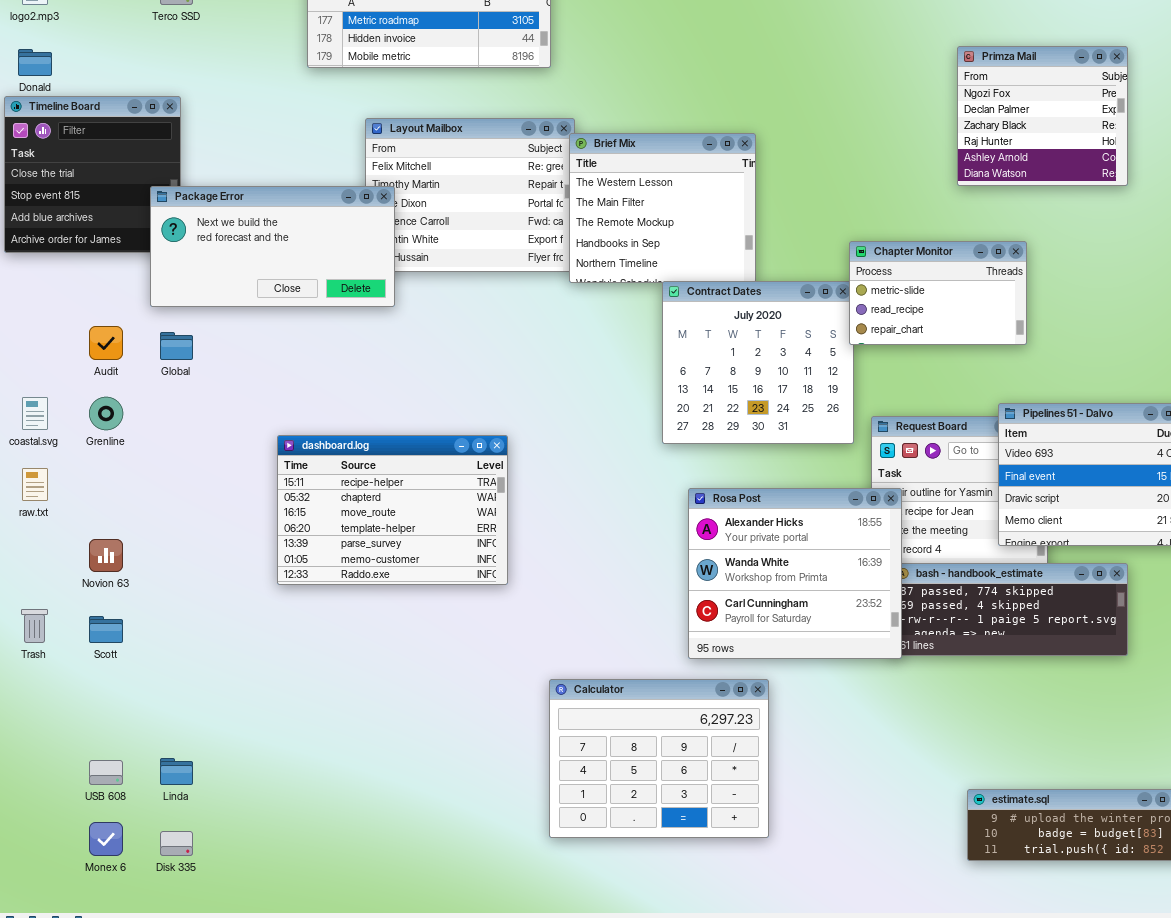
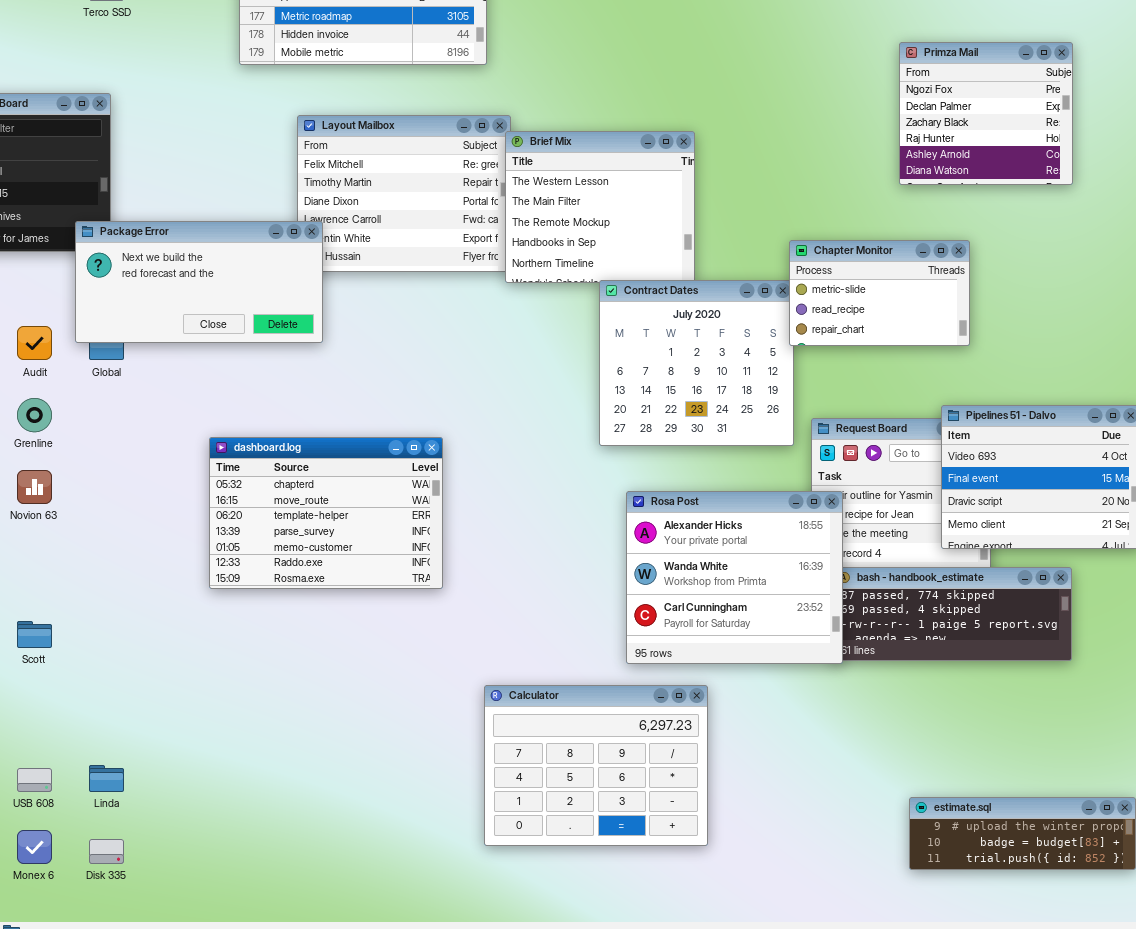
Package Error: [150,186,395,307] -> [75,221,323,343], moved
dashboard.log: [277,435,508,585] -> [209,437,443,589], scrolled down 1 row
Novion 63: [89,539,123,572] -> [17,470,52,504], moved

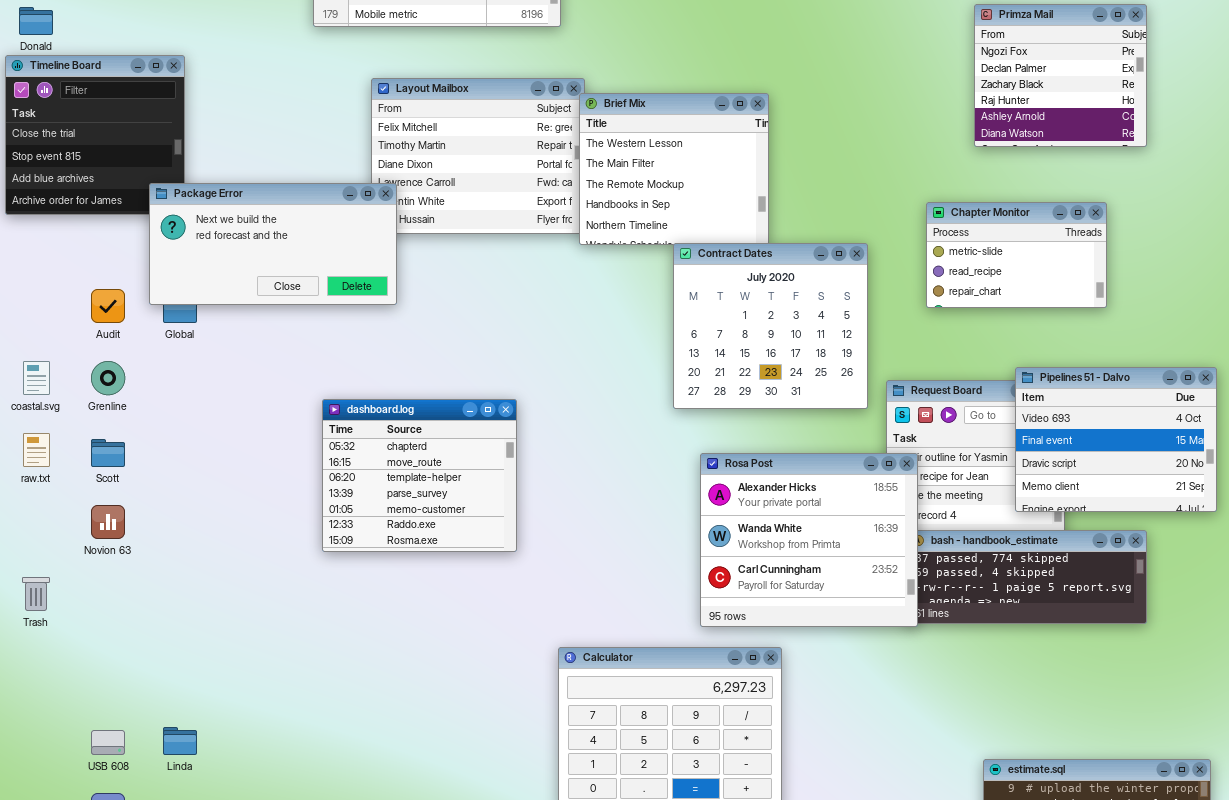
Chapter Monitor: [789,240,970,346] -> [926,202,1107,308], moved
dashboard.log: [209,437,443,589] -> [322,399,517,552], resized
Novion 63: [17,470,52,504] -> [91,505,125,539], moved
Scott: [17,621,52,648] -> [91,439,125,467], moved

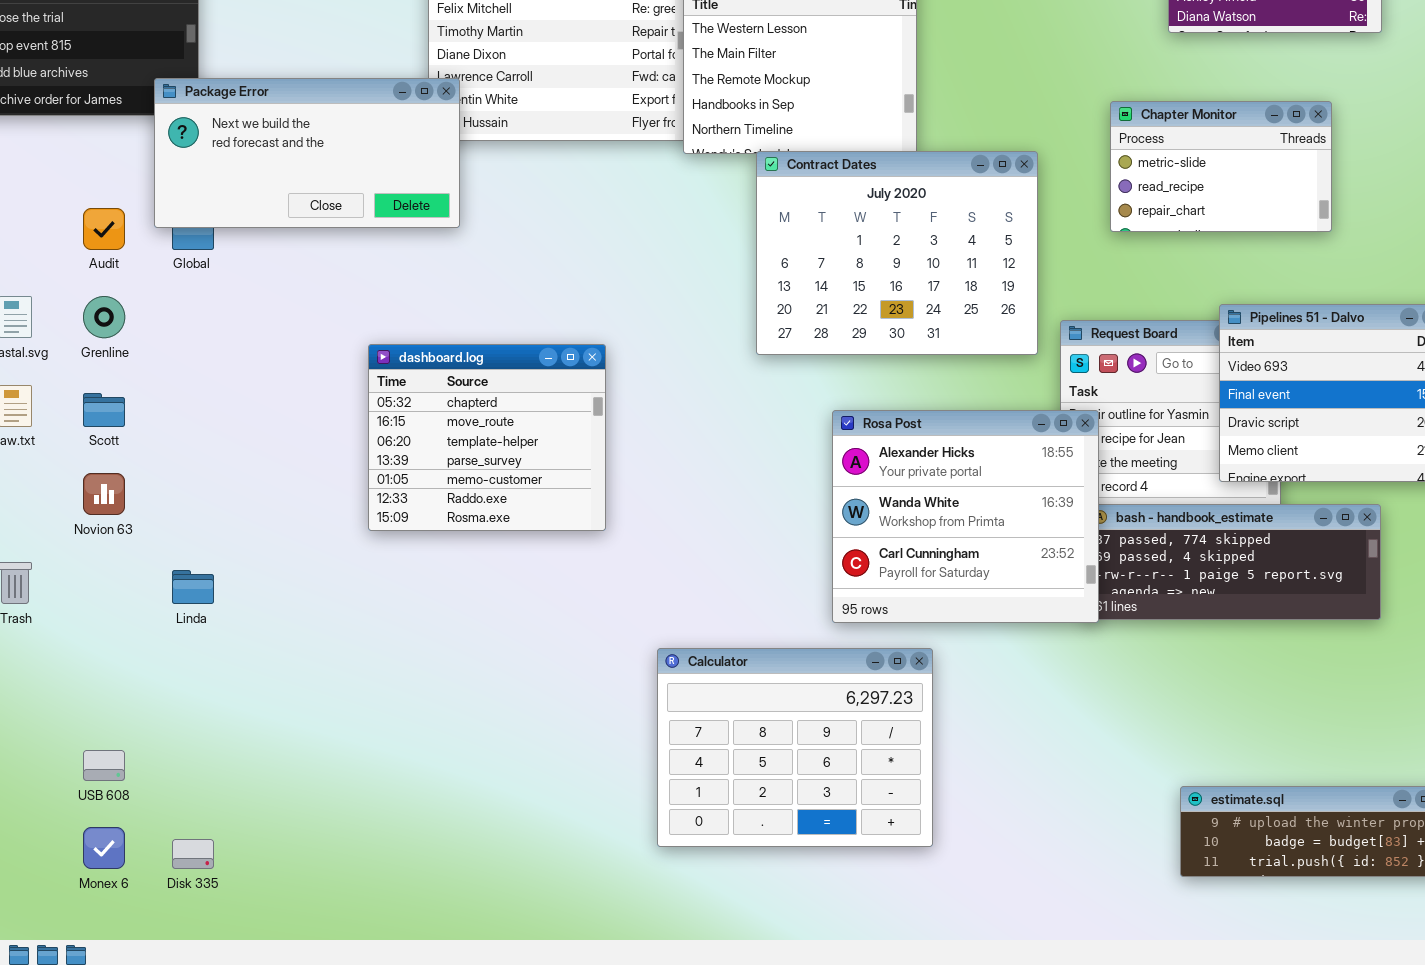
Contract Dates: [673,243,868,409] -> [756,151,1038,355], resized
Linda: [163,727,197,755] -> [172,570,214,604], moved

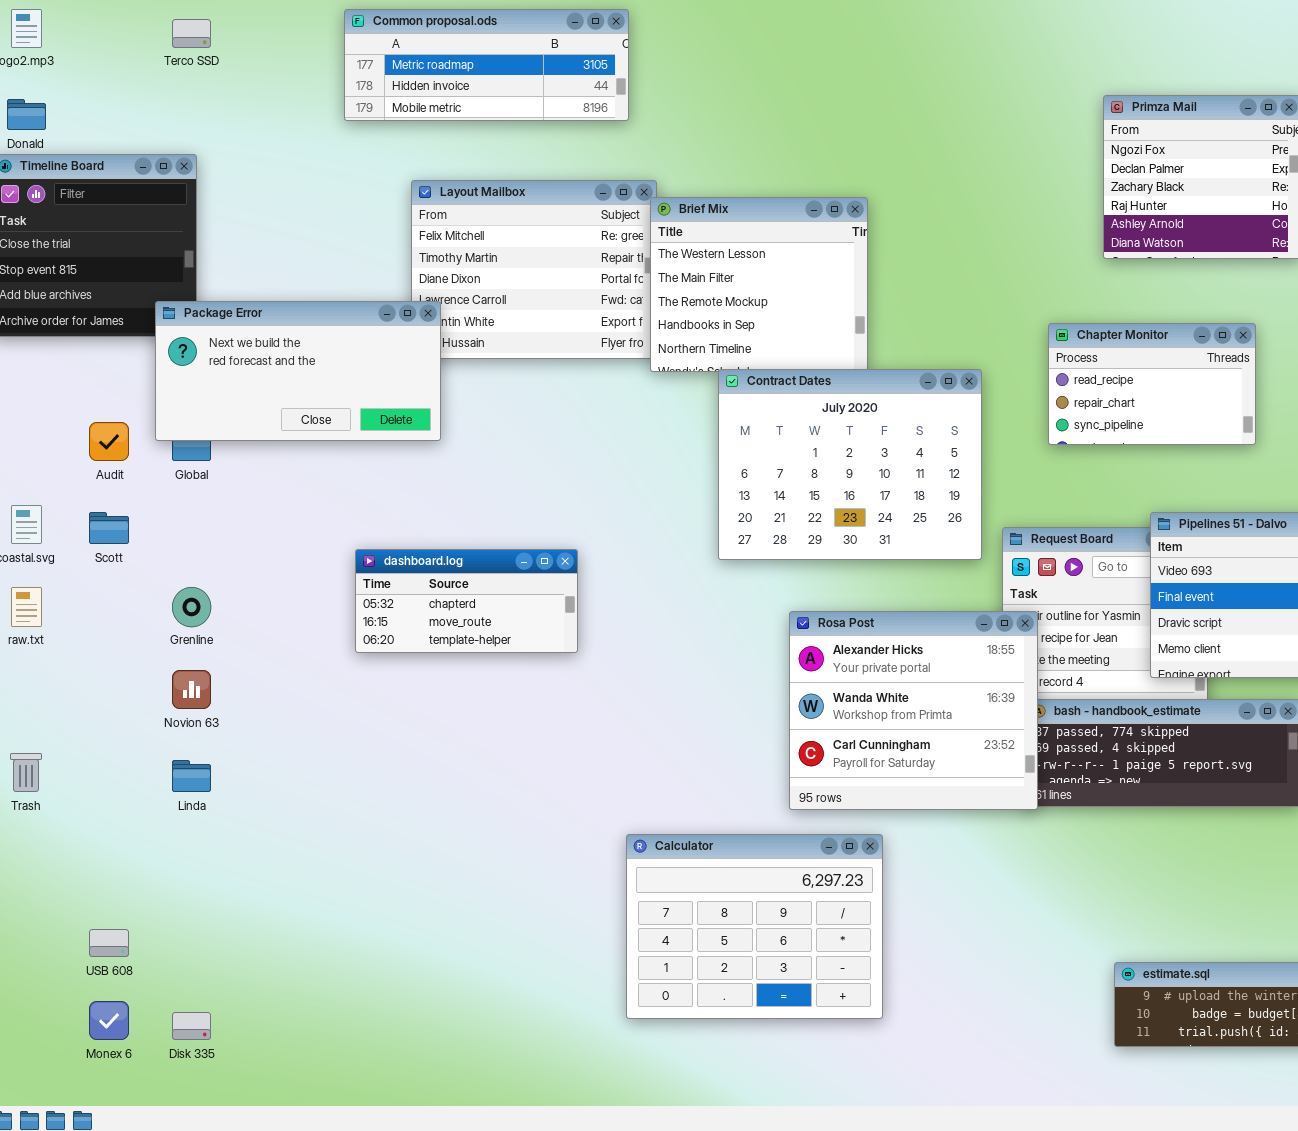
Chapter Monitor: [1110,101,1332,232] -> [1048,323,1256,445], scrolled down 1 row
Grenline: [83,296,125,338] -> [172,587,211,627], moved
dashboard.log: [368,344,606,531] -> [355,549,578,653], resized
Scott: [83,393,125,427] -> [89,512,129,544], moved
Novion 63: [83,473,125,515] -> [172,670,211,709], moved

